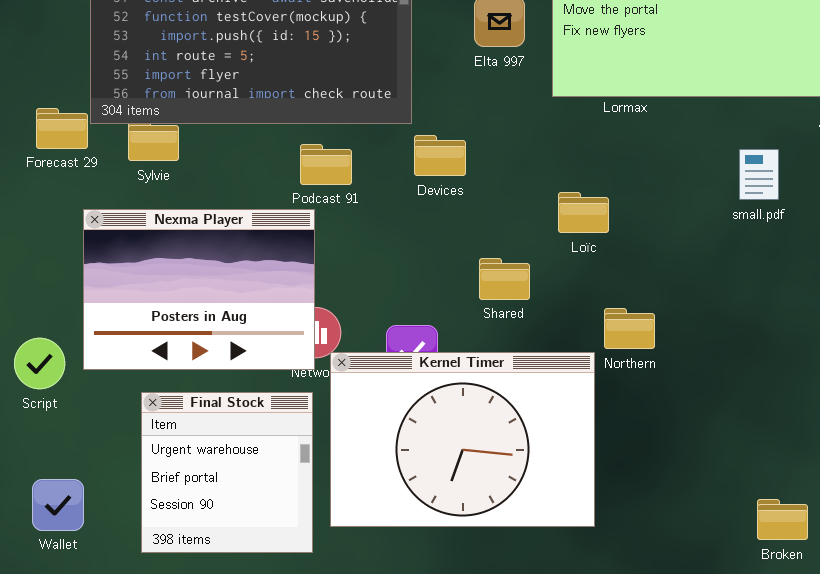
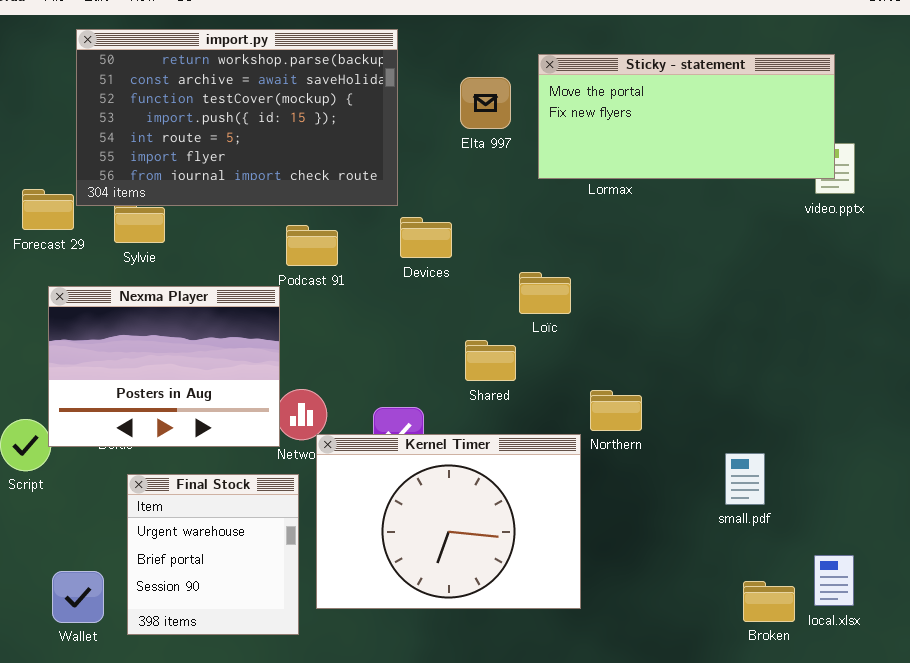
small.pdf: [739,149,779,200] -> [725,453,765,505], moved
Loïc: [558,192,609,233] -> [519,272,571,314], moved
Nexma Player: [83,209,315,370] -> [48,286,280,447], moved
Wallet: [32,479,84,531] -> [52,571,104,623], moved

